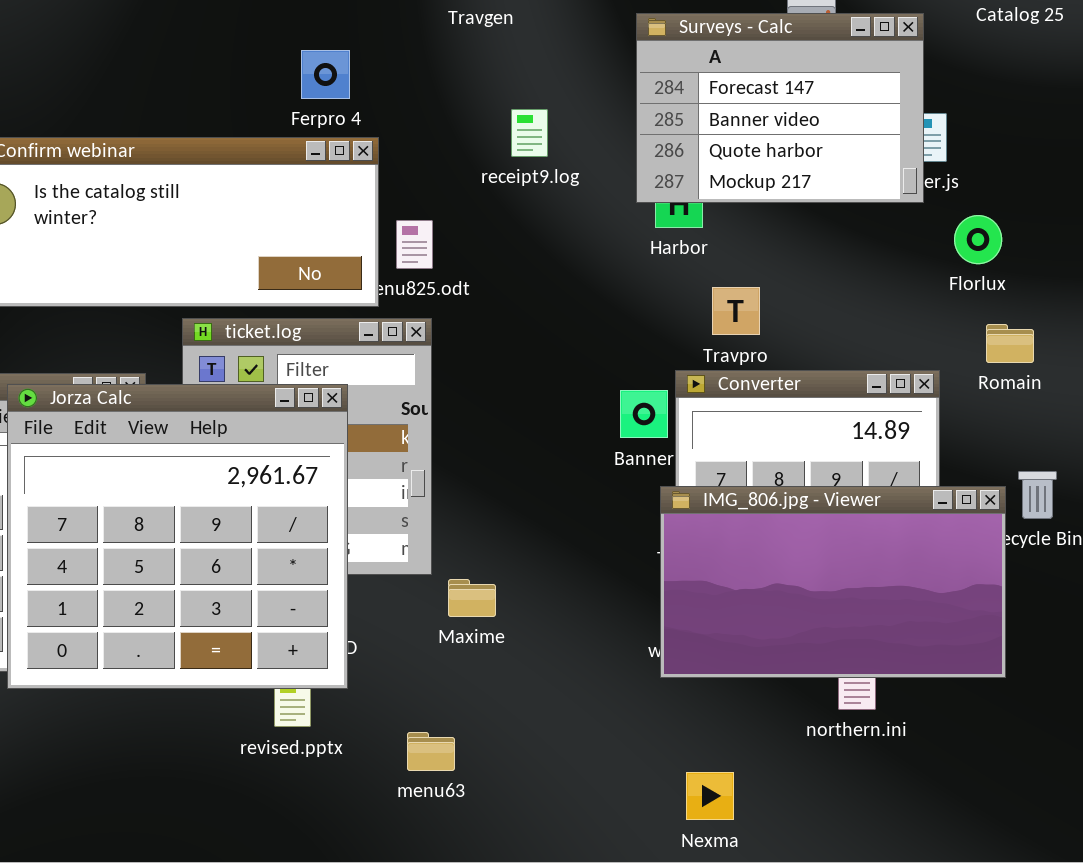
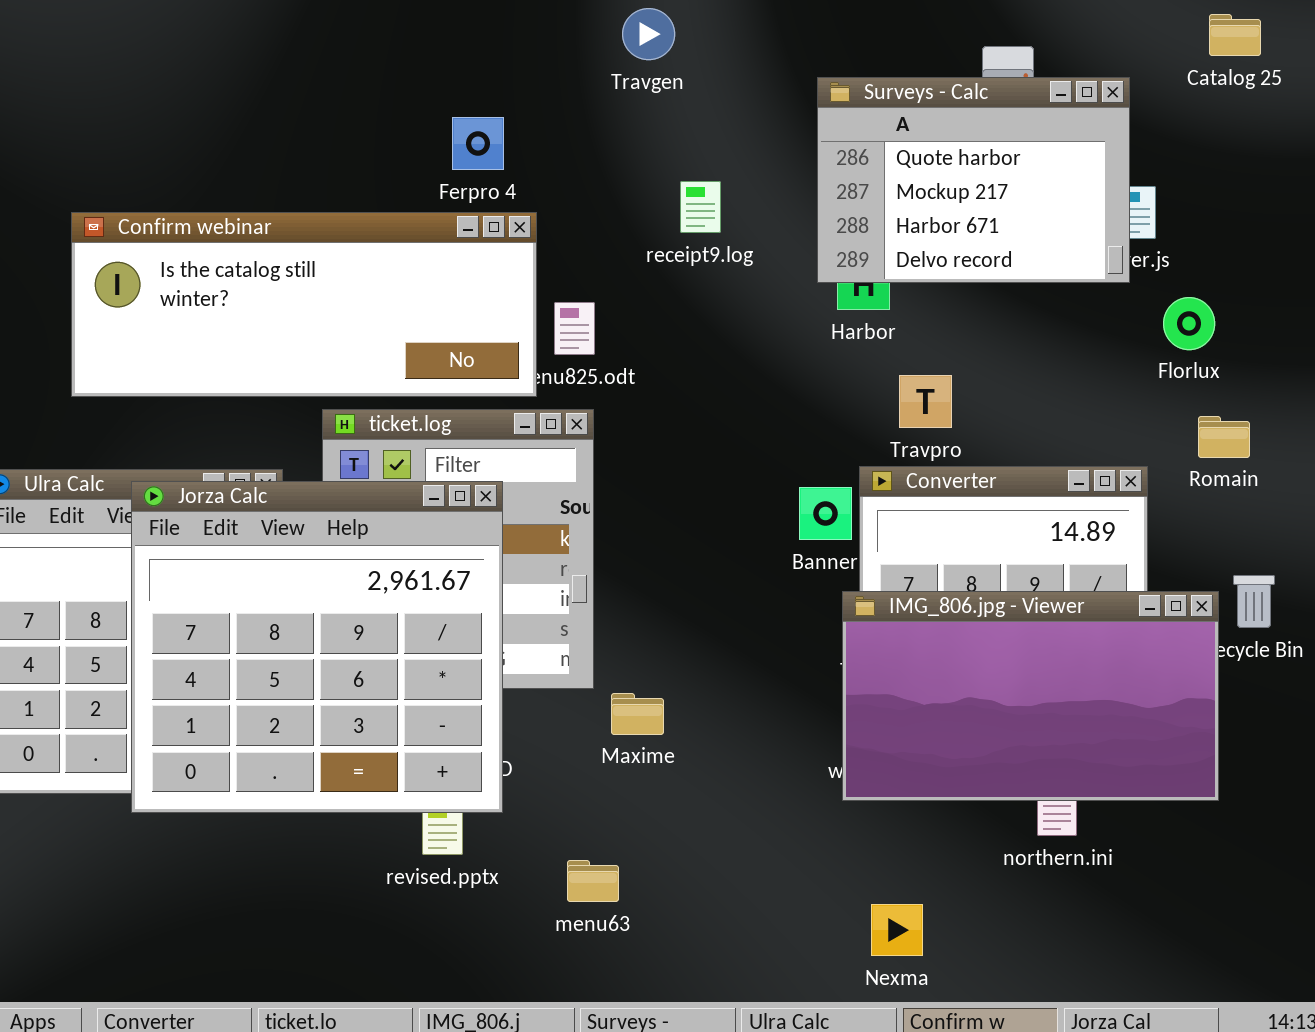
Surveys - Calc: [636,13,924,203] -> [817,77,1130,283], scrolled down 2 rows

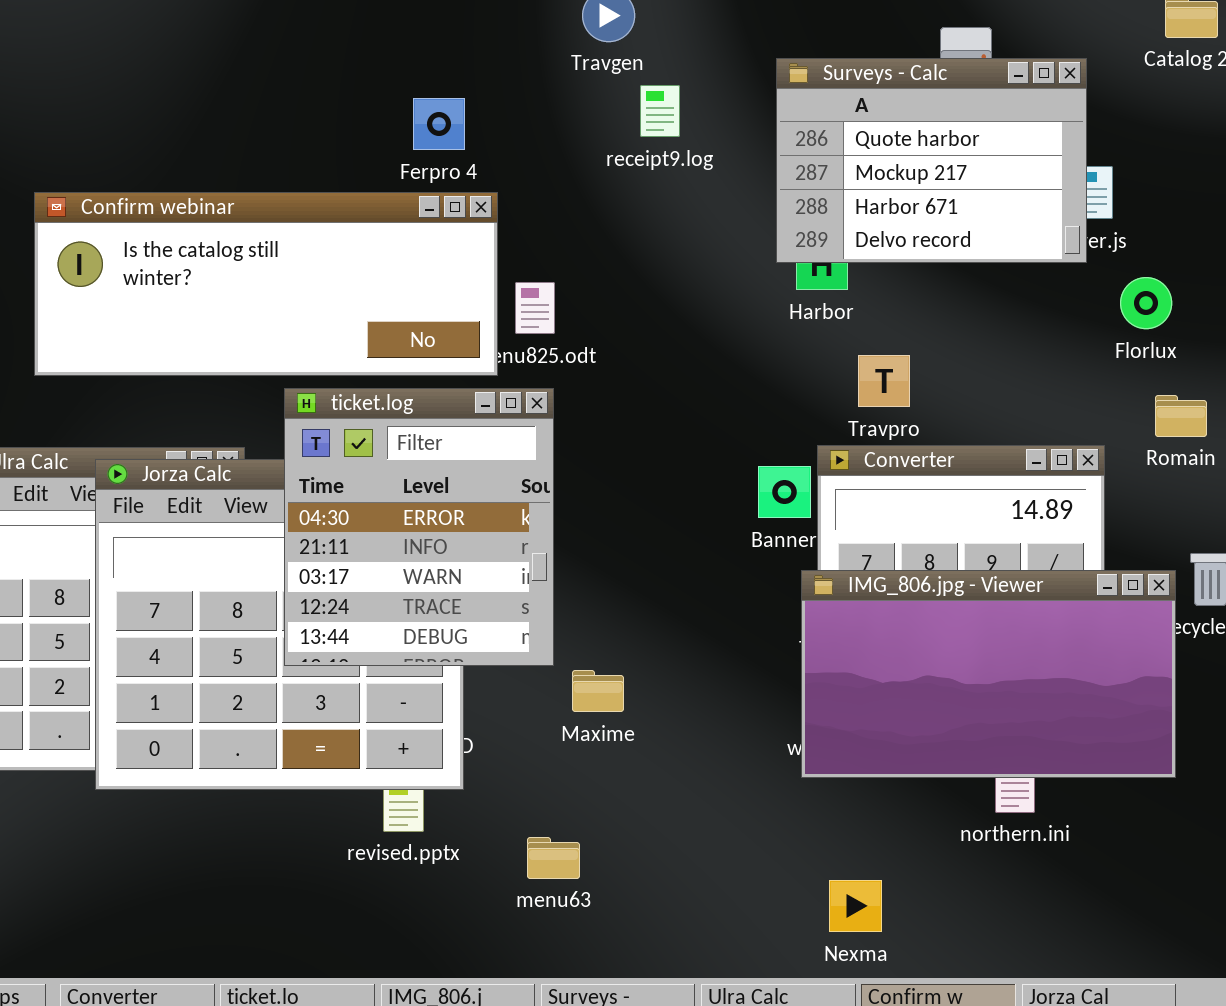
receipt9.log: [680,181,721,233] -> [640,85,680,137], moved
ticket.log: [322,409,594,689] -> [284,388,554,666], raised

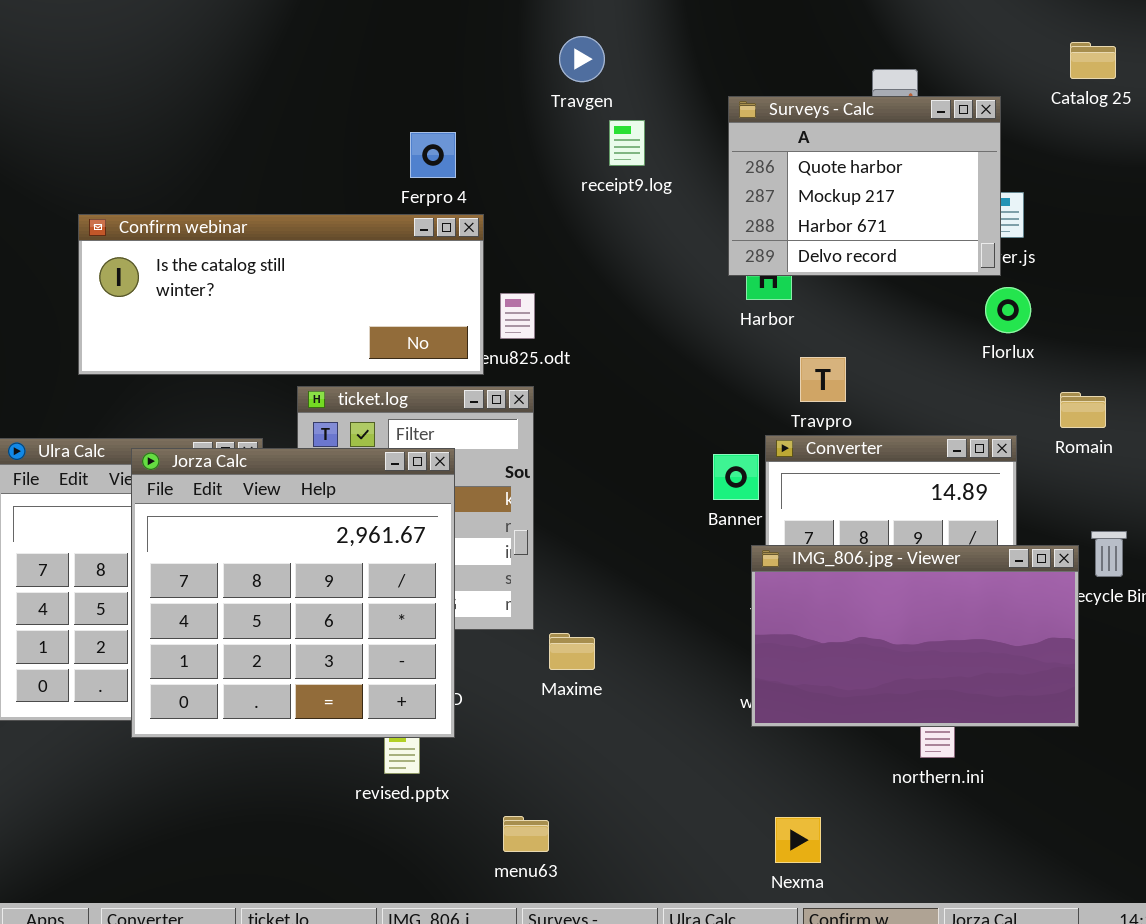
Florlux: [1120,277,1172,329] -> [985,287,1031,333], moved
Jorza Calc: [95,459,464,790] -> [131,448,455,738], raised
menu63: [527,837,580,879] -> [503,816,549,852], moved

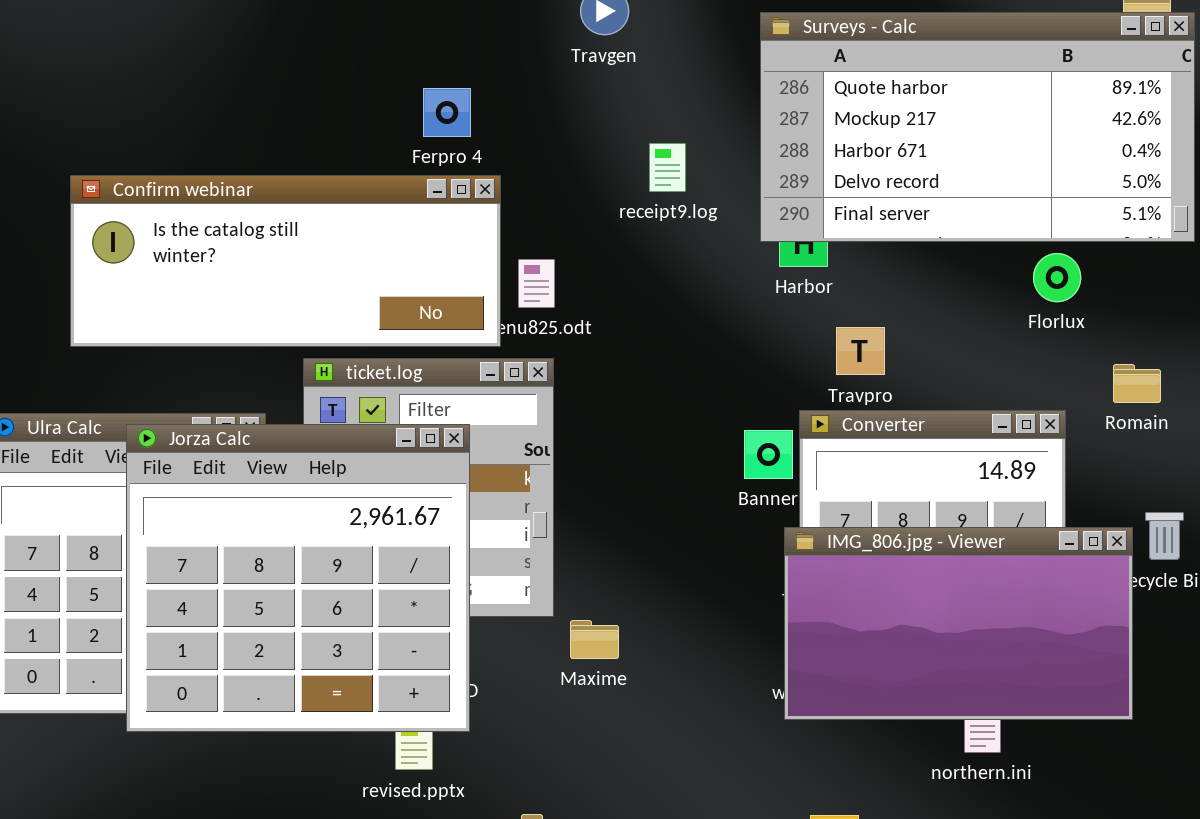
Surveys - Calc: [728,96,1001,276] -> [760,12,1195,242], resized
receipt9.log: [609,120,645,166] -> [649,143,686,192], moved

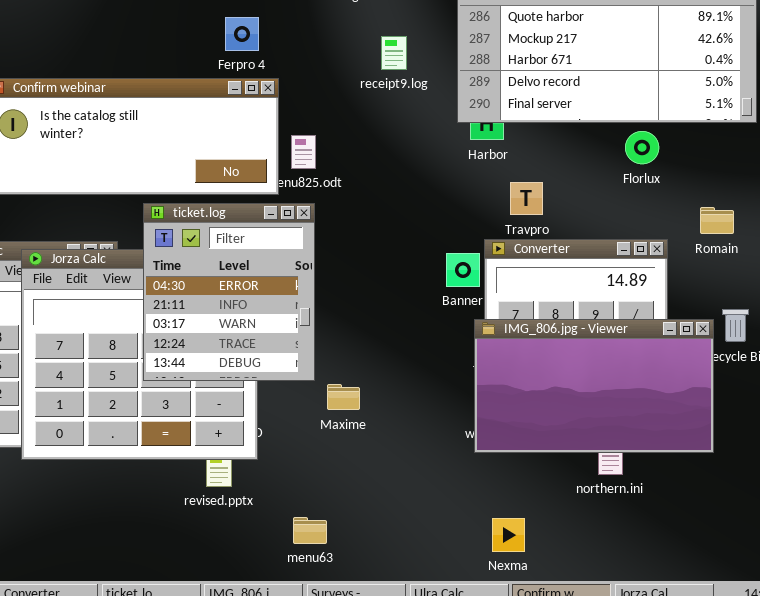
receipt9.log: [649,143,686,192] -> [381,36,407,70], moved
Florlux: [1033,253,1081,302] -> [625,131,659,164], moved
ticket.log: [303,358,554,617] -> [143,203,315,381], raised

